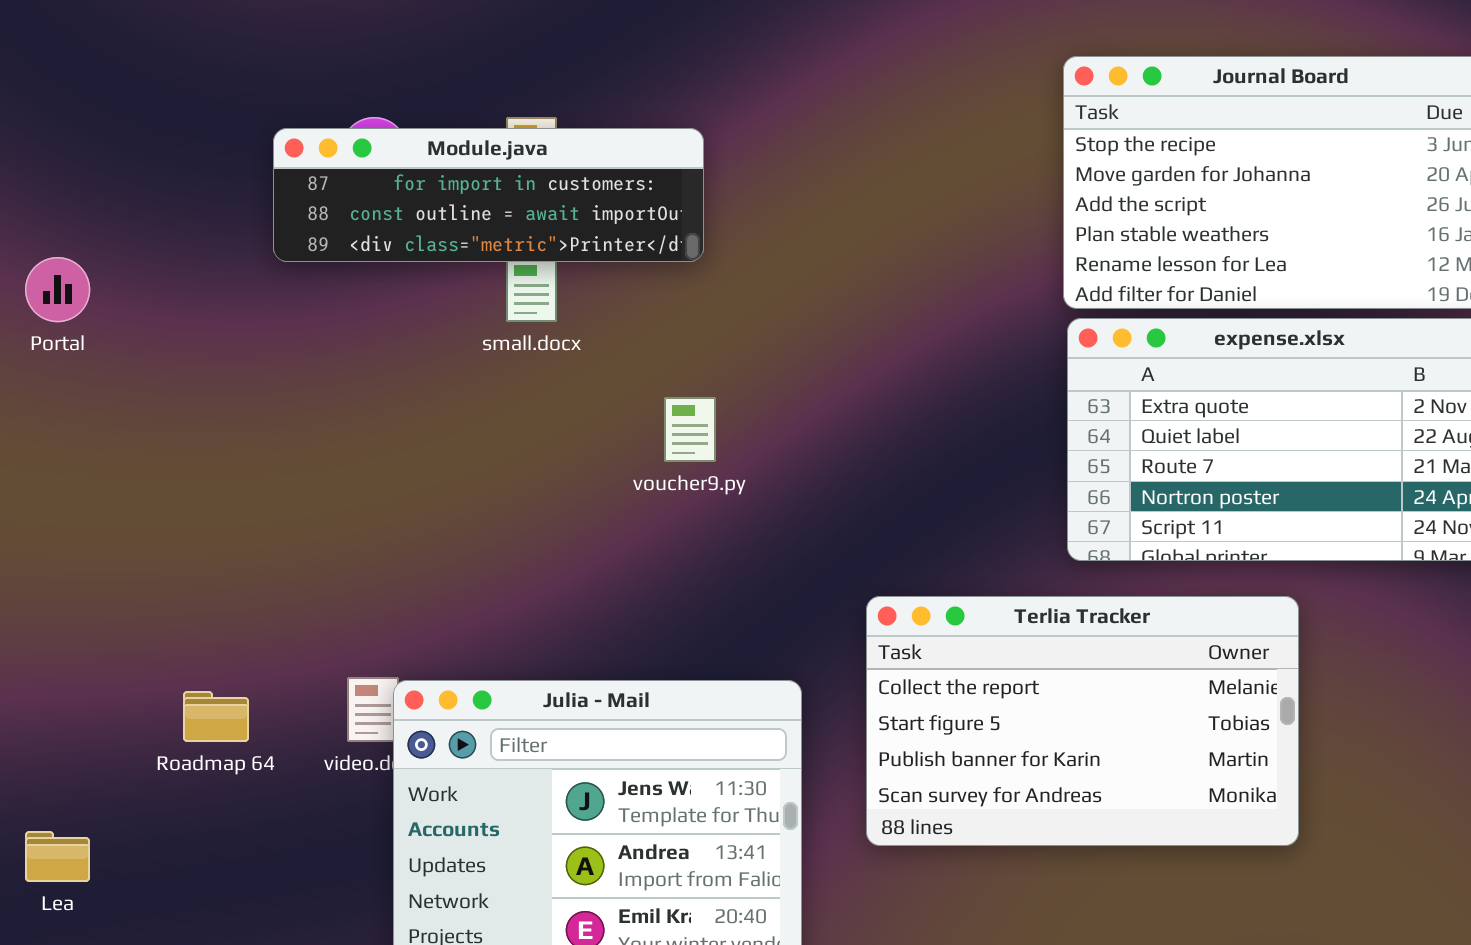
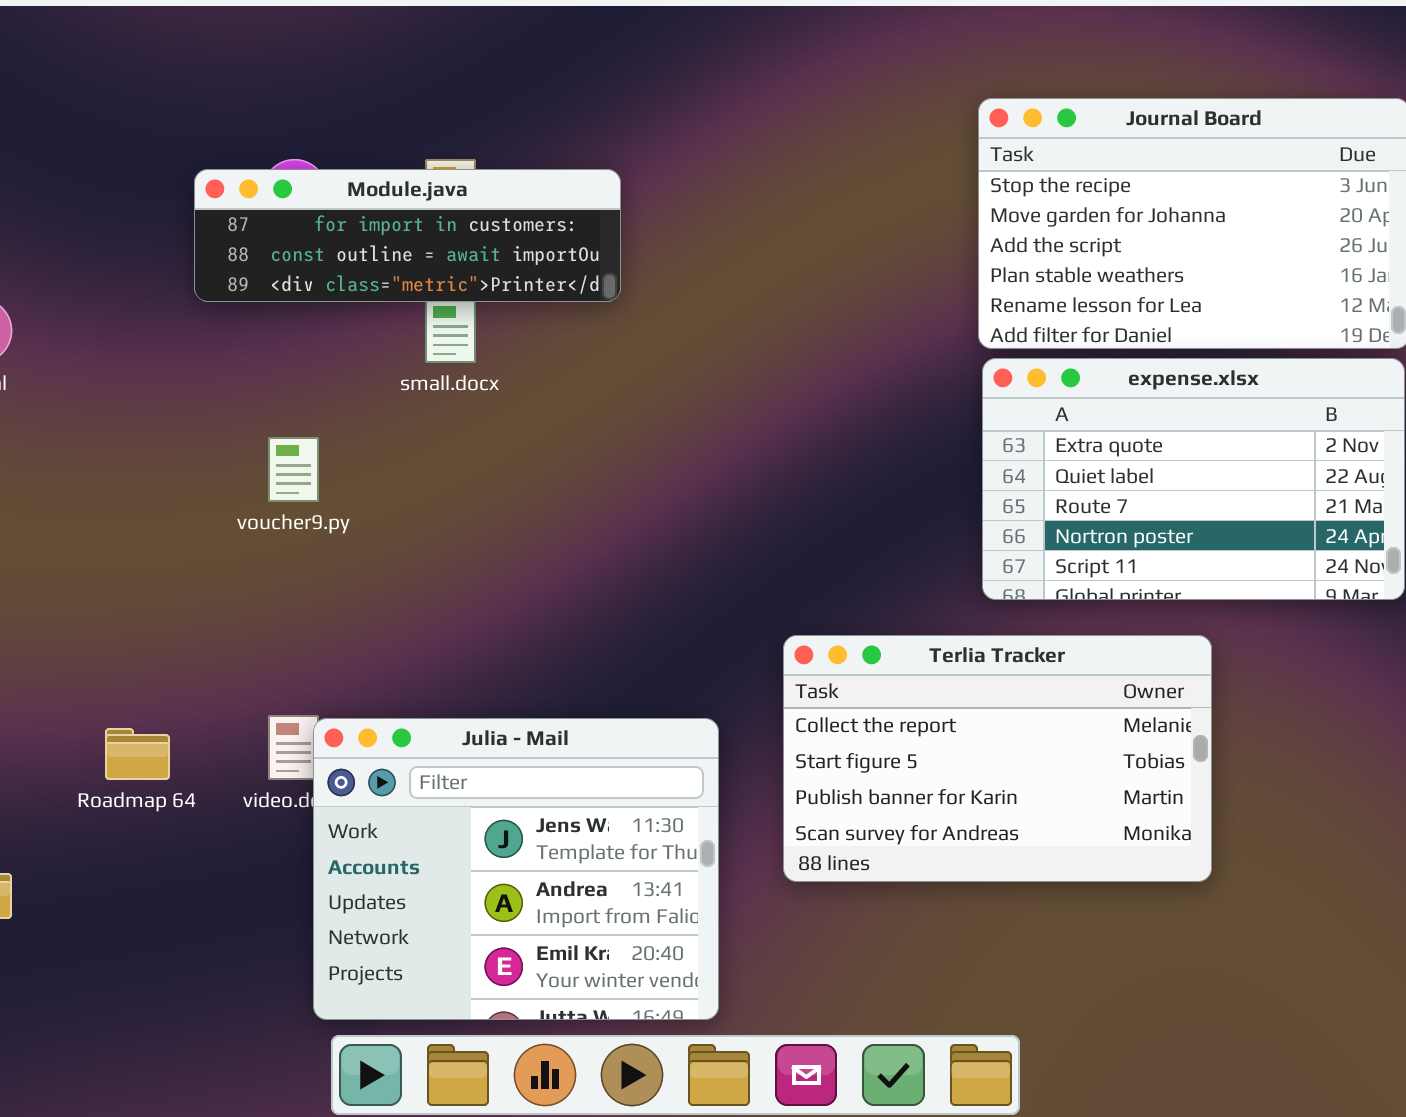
voucher9.py: [664,397,716,462] -> [268,437,319,502], moved

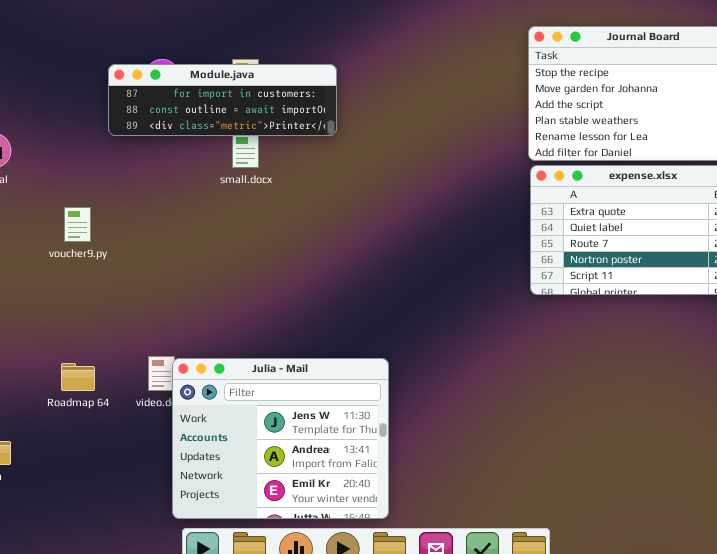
voucher9.py: [268,437,319,502] -> [64,207,91,242], moved
Terlia Tracker: [783,635,1212,882] -> none, closed

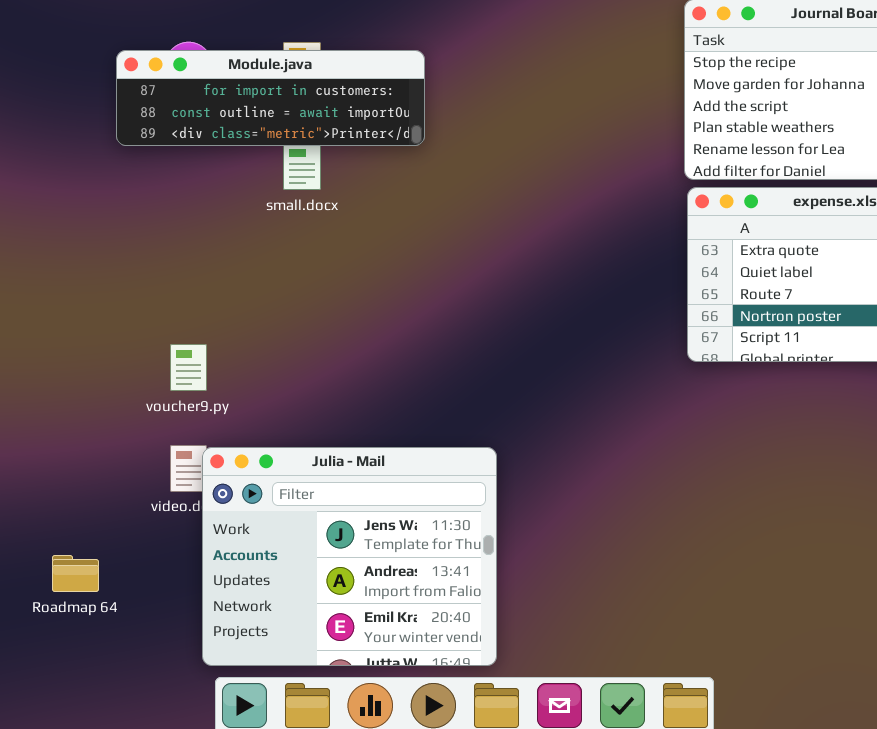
voucher9.py: [64,207,91,242] -> [170,344,207,391], moved
Roadmap 64: [61,363,95,391] -> [52,555,99,592], moved

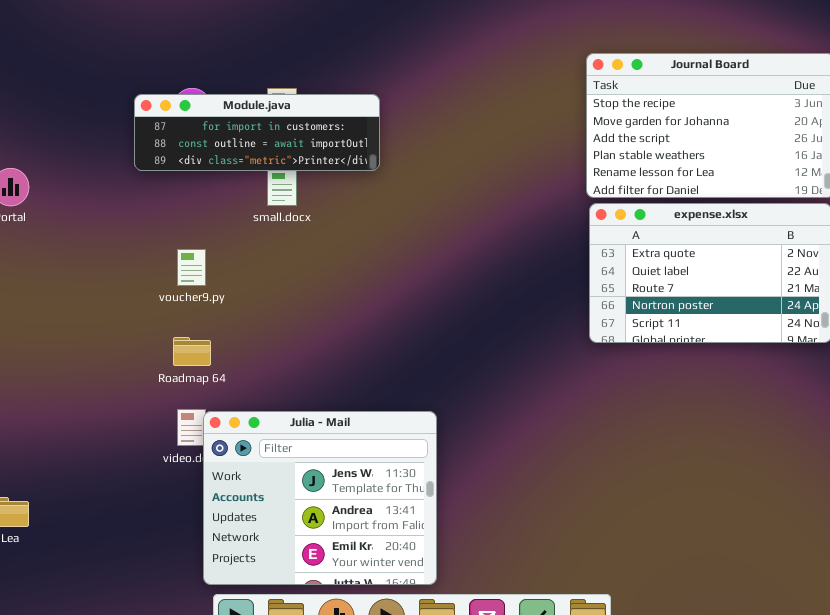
voucher9.py: [170,344,207,391] -> [177,249,206,286], moved
Roadmap 64: [52,555,99,592] -> [173,337,211,366], moved

